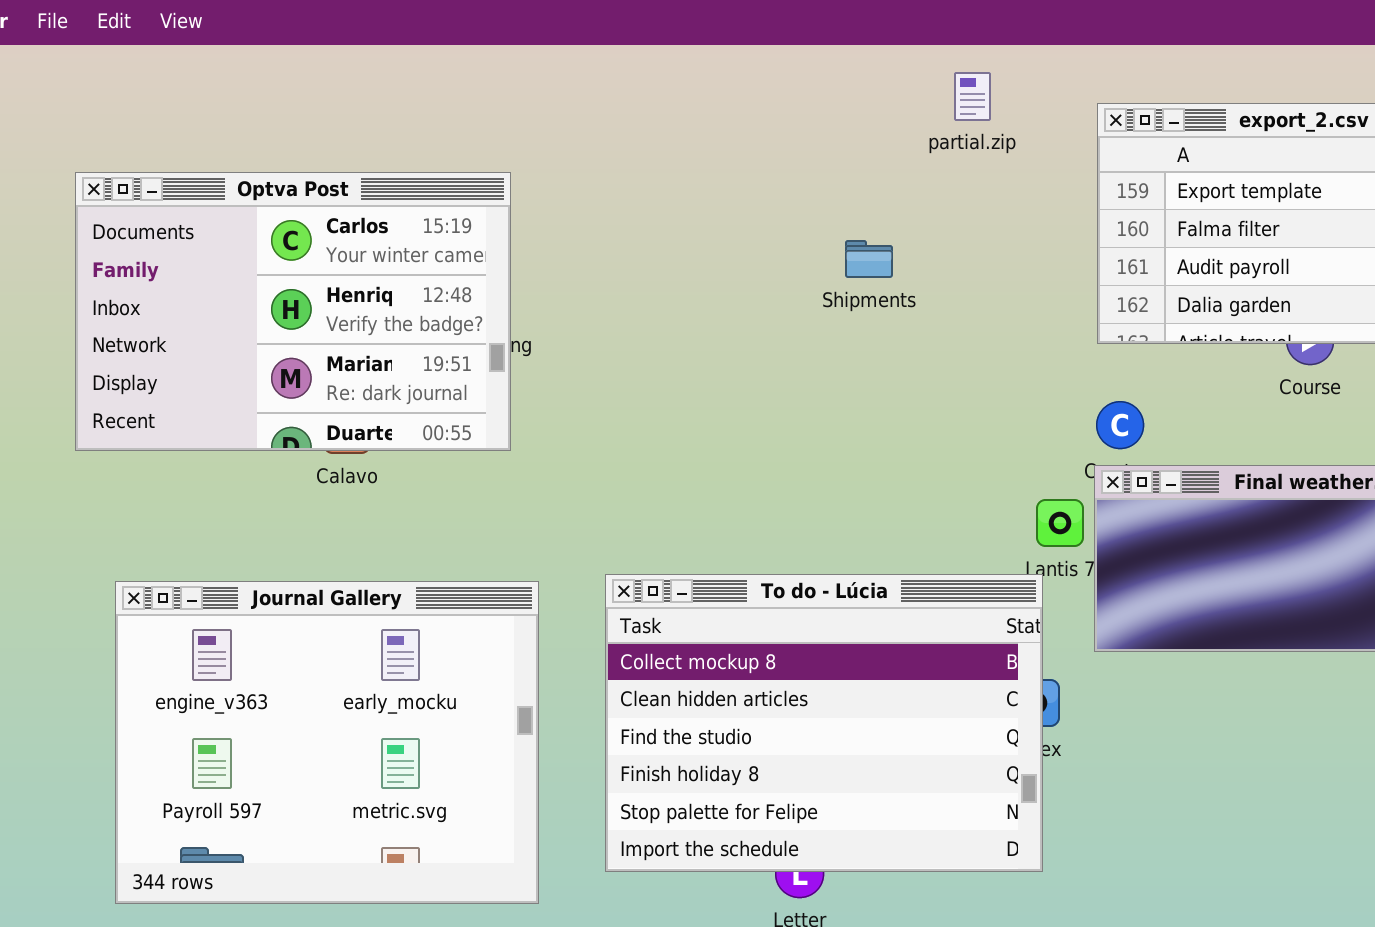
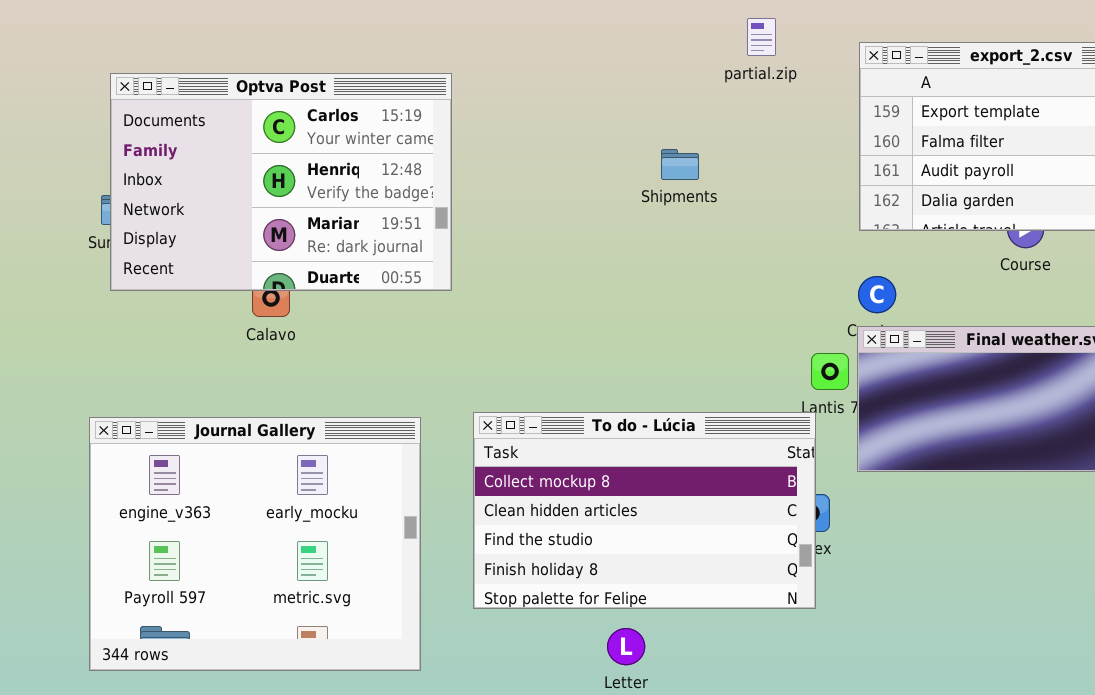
Optva Post: [75,172,511,451] -> [110,73,452,291], moved
To do - Lúcia: [605,574,1043,872] -> [473,412,816,609], resized

